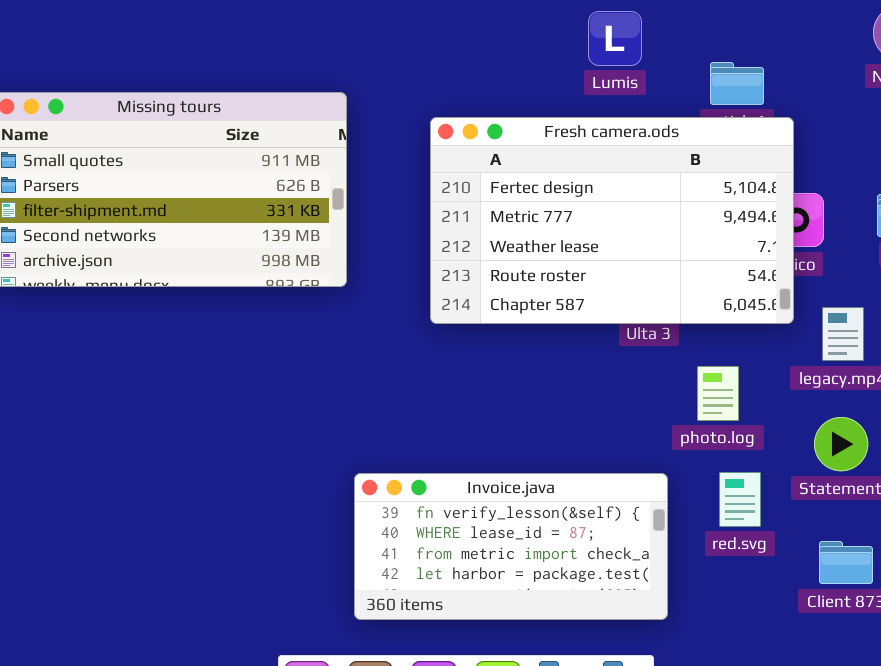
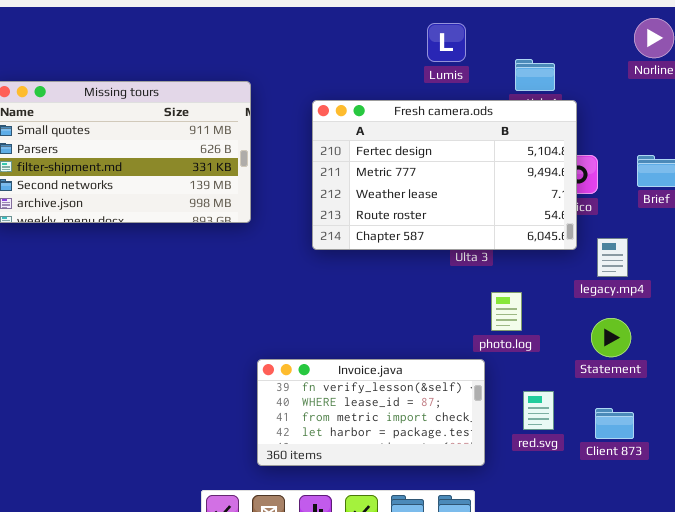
photo.log: [697,366,739,421] -> [491,292,522,331], moved
red.svg: [719,472,761,527] -> [523,391,554,430], moved

